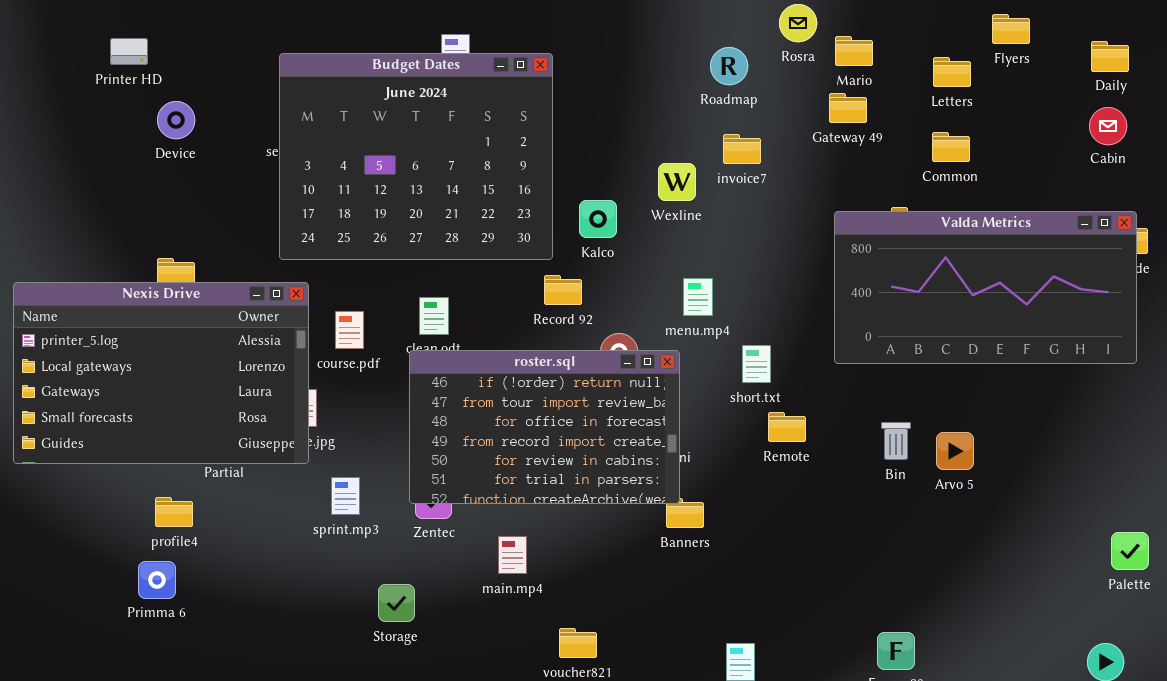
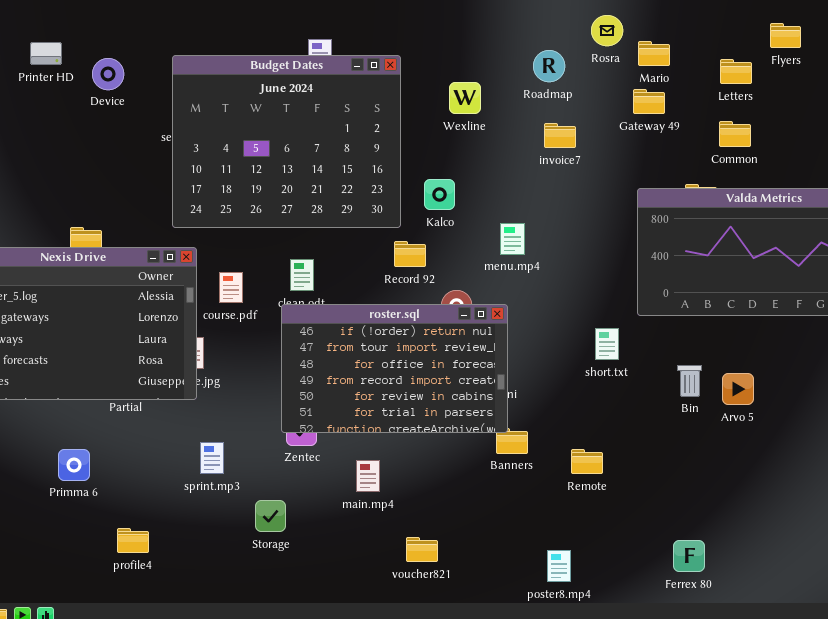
Device: [157,101,195,139] -> [92,58,124,90], moved
Wexline: [658,163,696,201] -> [449,82,481,114], moved
menu.mp4: [683,278,713,316] -> [500,223,525,255], moved
short.txt: [742,345,771,383] -> [595,328,619,360], moved
Remote: [768,412,806,442] -> [571,449,603,474], moved
sprint.mp3: [331,477,360,515] -> [200,442,224,474], moved
profile4: [155,497,193,527] -> [117,528,149,553], moved
Primma 6: [138,561,176,599] -> [58,449,90,481], moved

